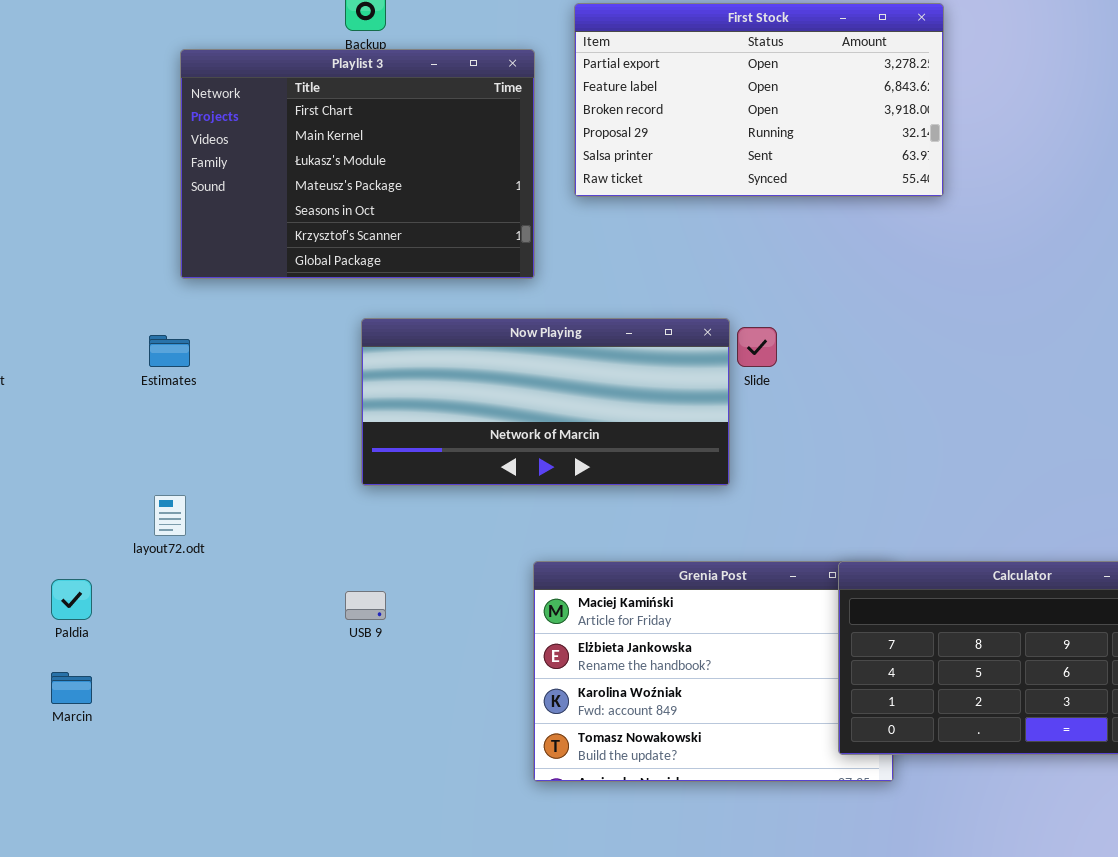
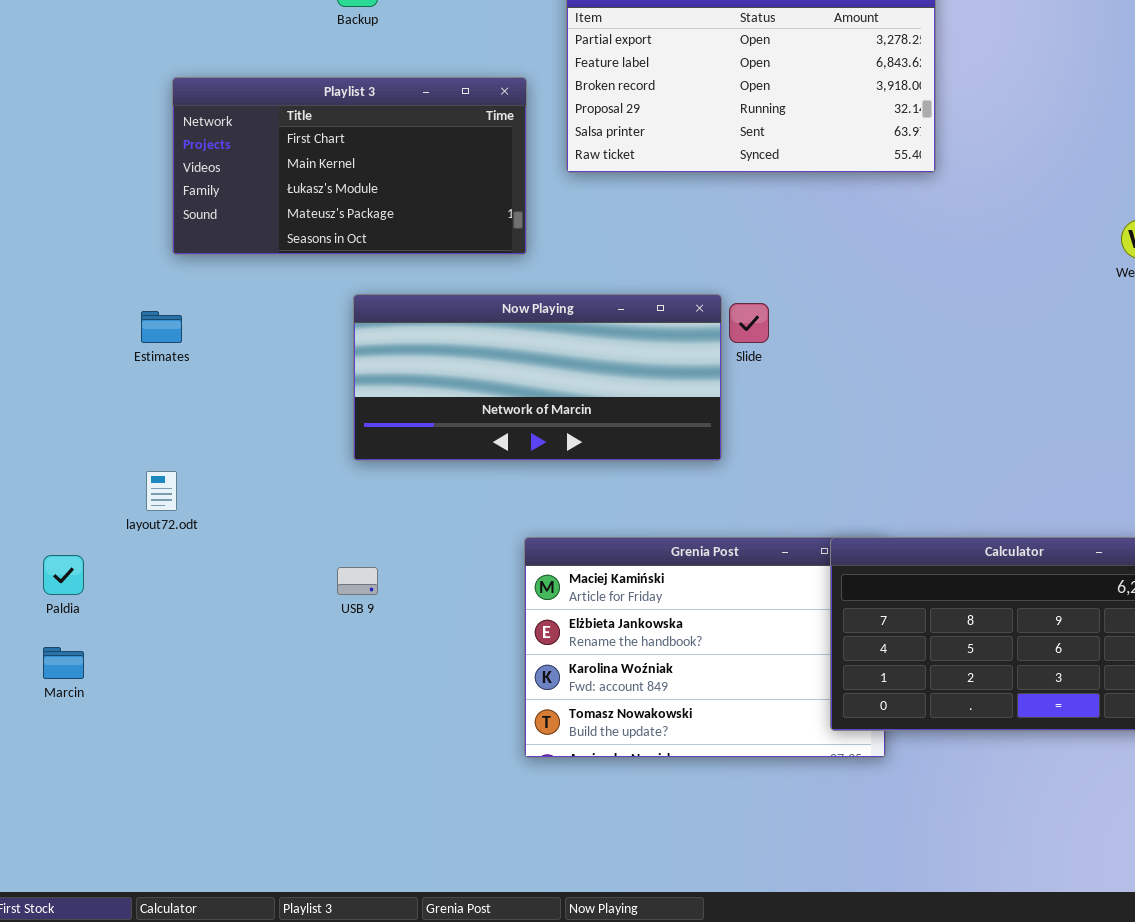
Playlist 3: [180,49,535,279] -> [172,77,527,255], resized

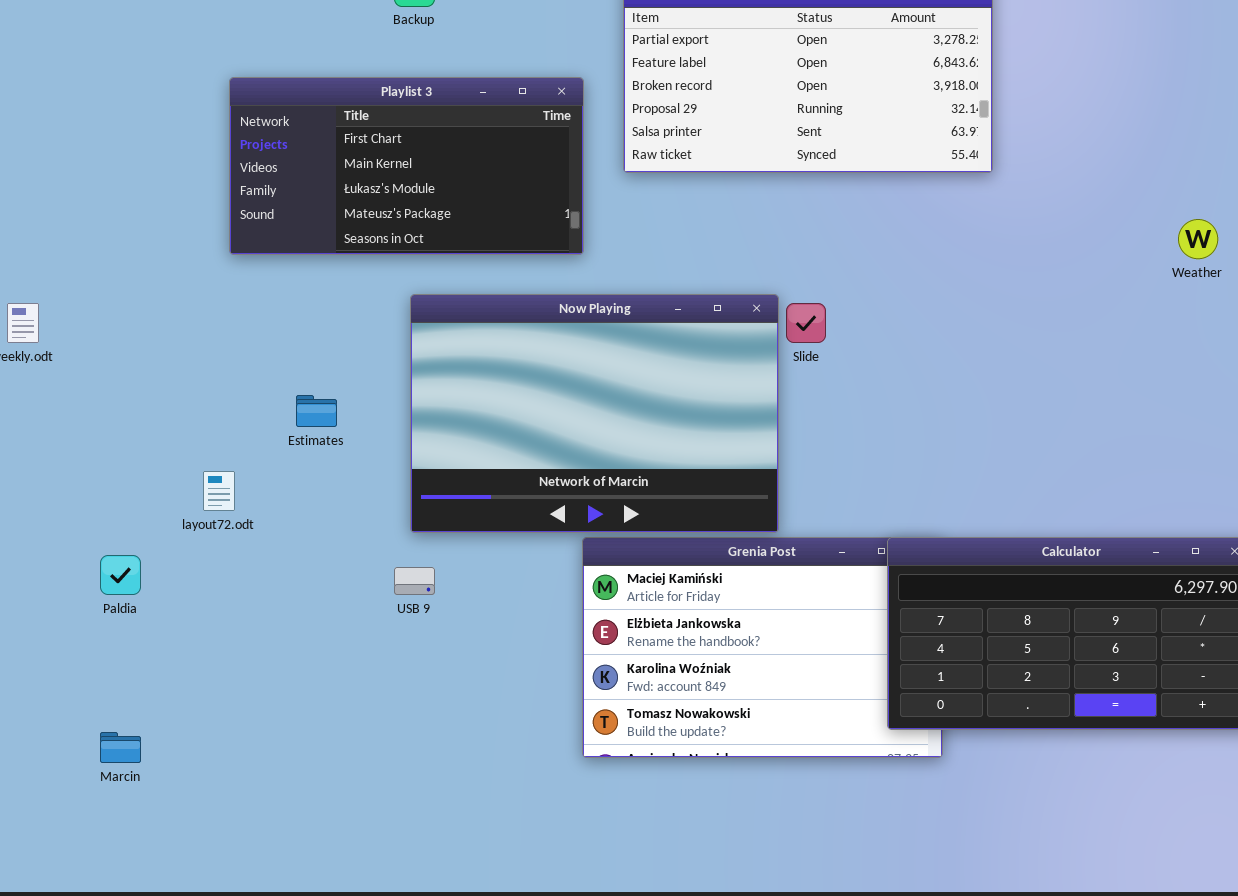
Now Playing: [353,294,722,461] -> [410,294,779,533], resized
Estimates: [141,311,182,343] -> [296,395,337,427], moved
Marcin: [43,647,84,679] -> [100,732,141,763], moved

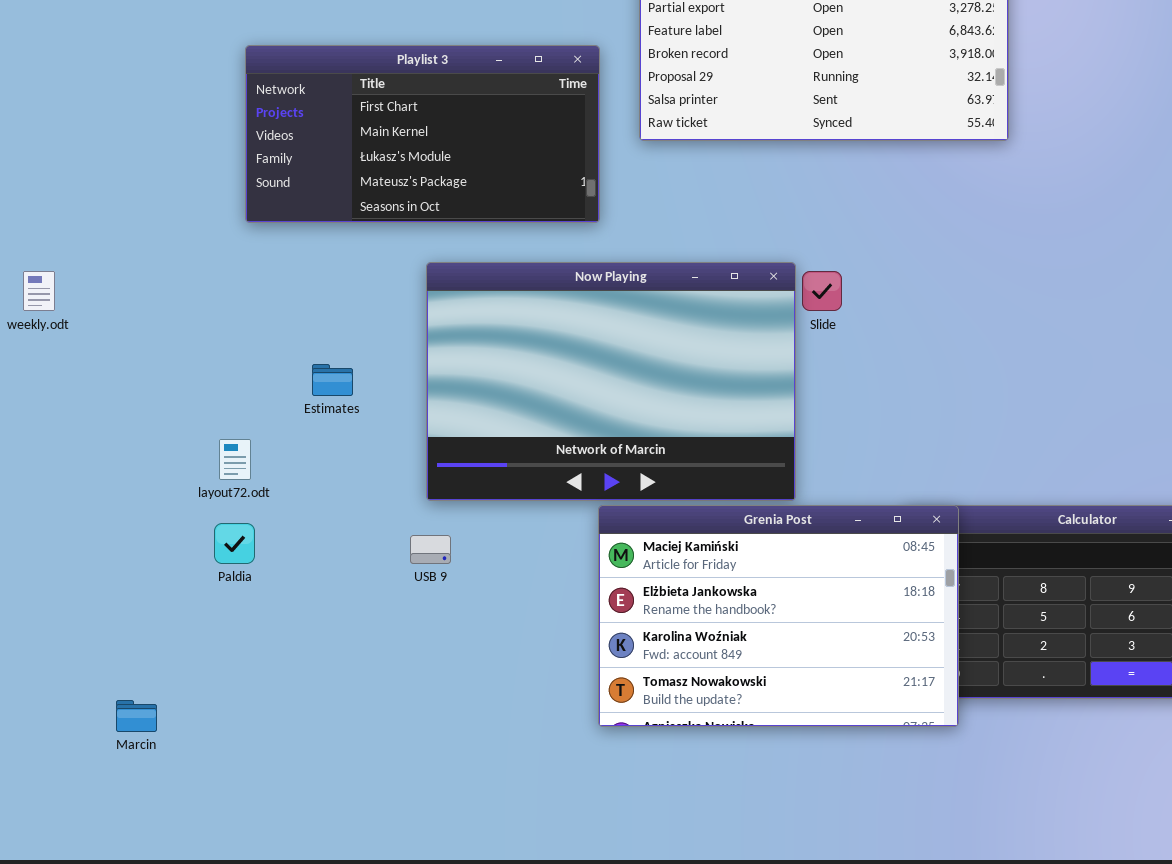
Grenia Post: [582,537,943,758] -> [598,505,959,727], raised
Paldia: [100,555,141,595] -> [214,523,255,564], moved

